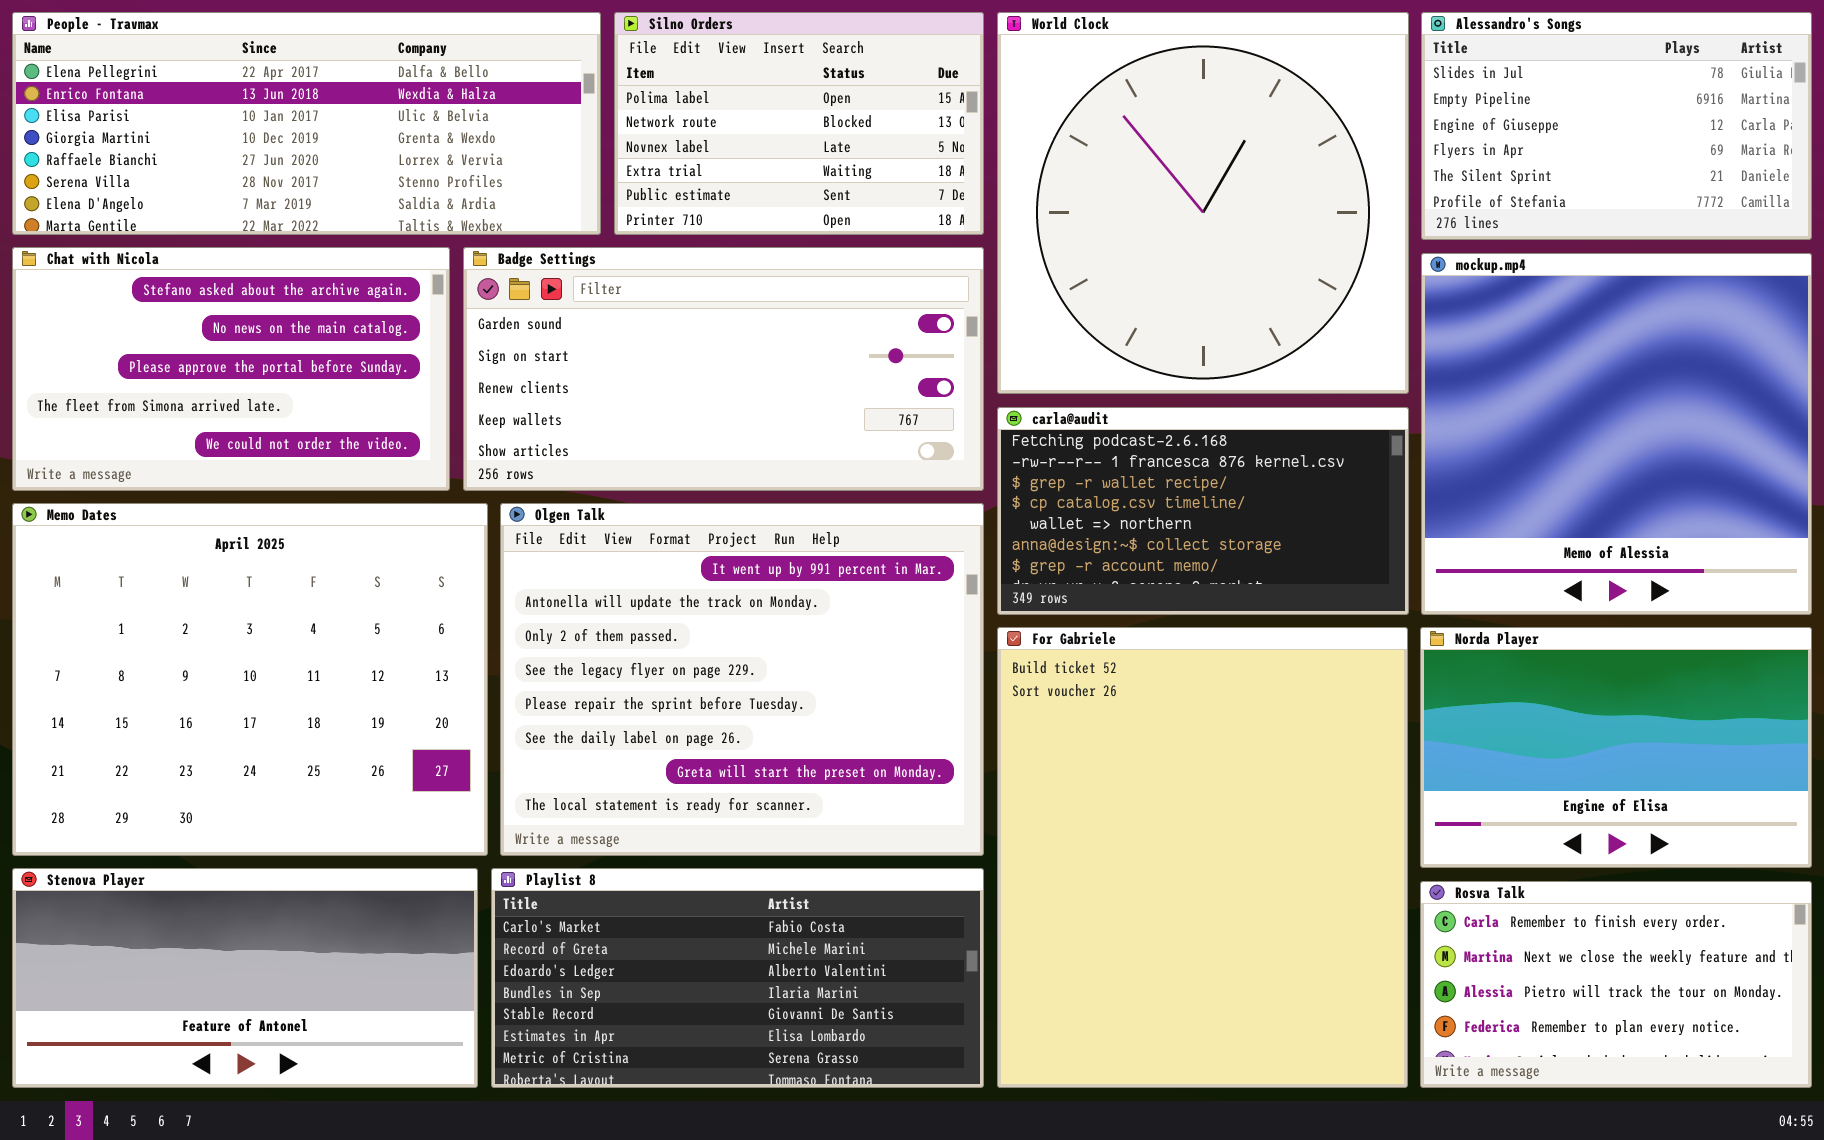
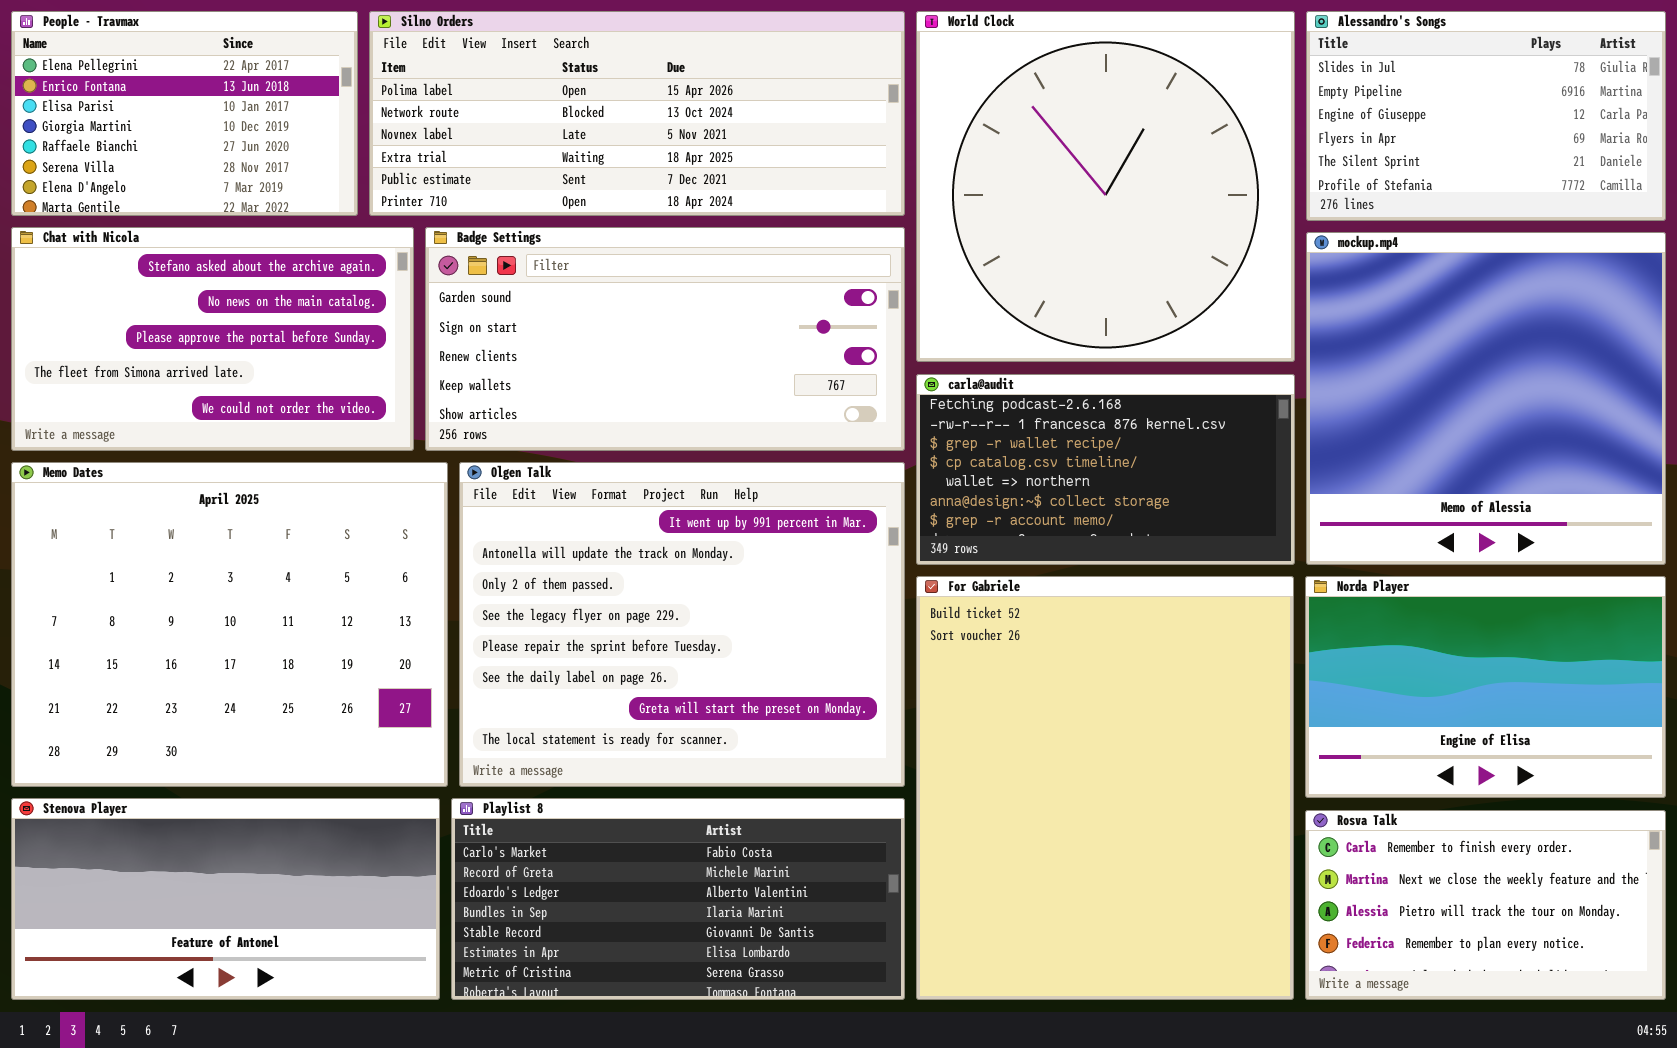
People - Travmax: [12,12,601,235] -> [11,11,358,216], resized
Silno Orders: [614,12,984,235] -> [369,11,905,216], resized

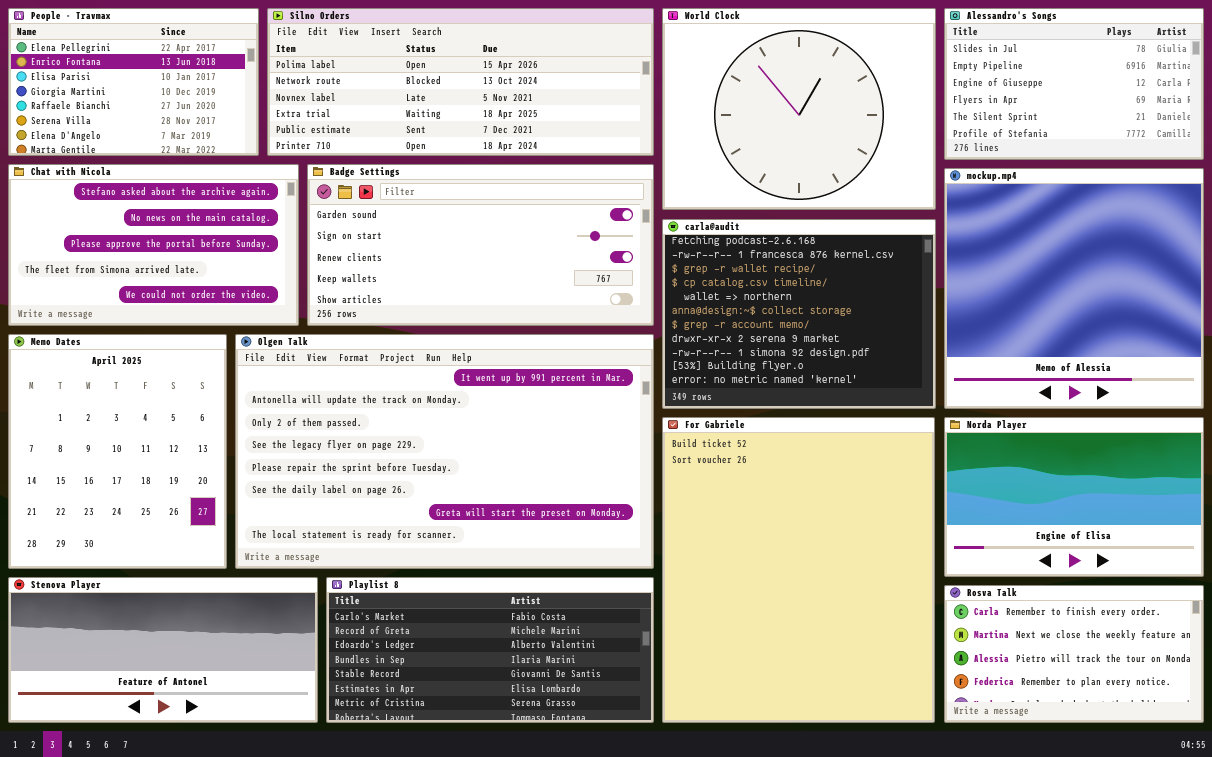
World Clock: [916,11,1295,362] -> [662,8,936,210], resized
carla@audit: [916,374,1295,565] -> [662,219,936,409], resized
Memo Dates: [11,462,448,787] -> [8,334,227,569], resized
Olgen Talk: [459,462,905,787] -> [235,334,654,569], resized

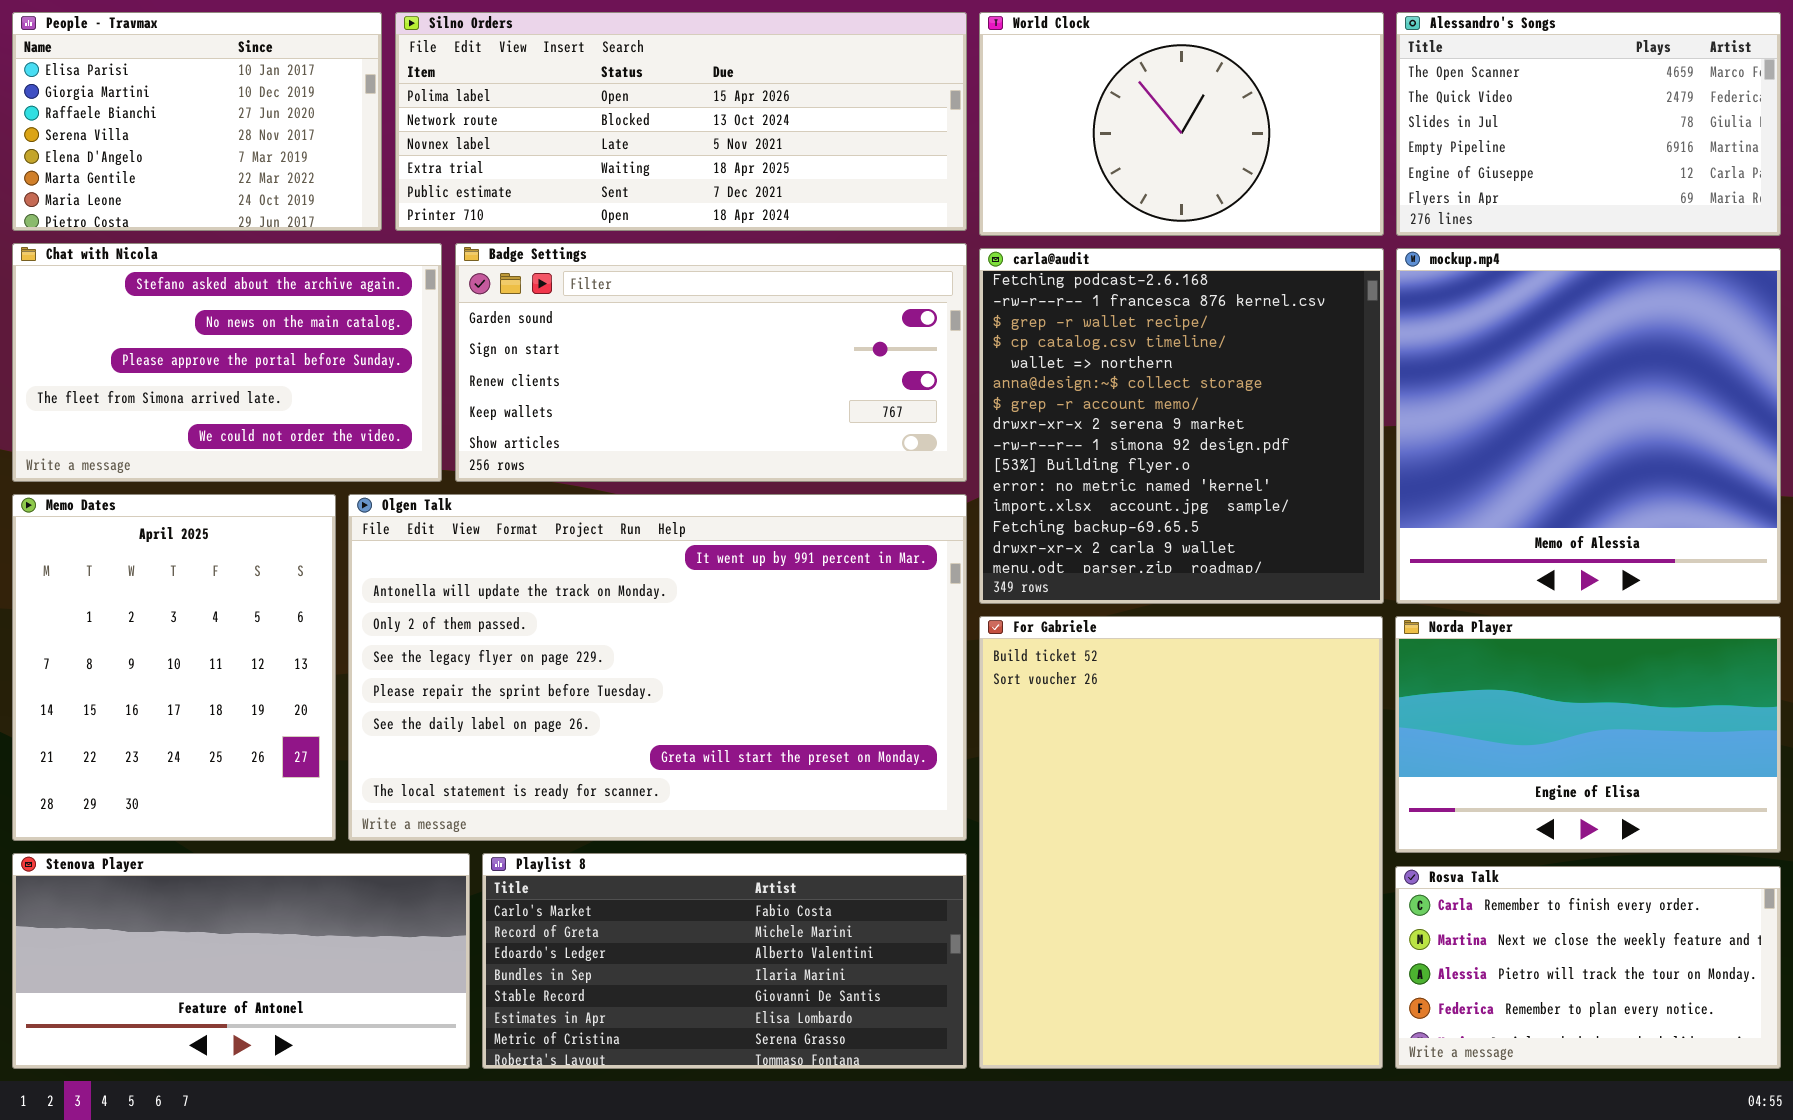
People - Travmax: [8,8,259,156] -> [12,12,382,231], scrolled down 2 rows
World Clock: [662,8,936,210] -> [979,12,1384,236], resized
Alessandro's Songs: [944,8,1204,160] -> [1396,12,1781,236], scrolled up 2 rows
carla@audit: [662,219,936,409] -> [979,248,1384,604], resized

